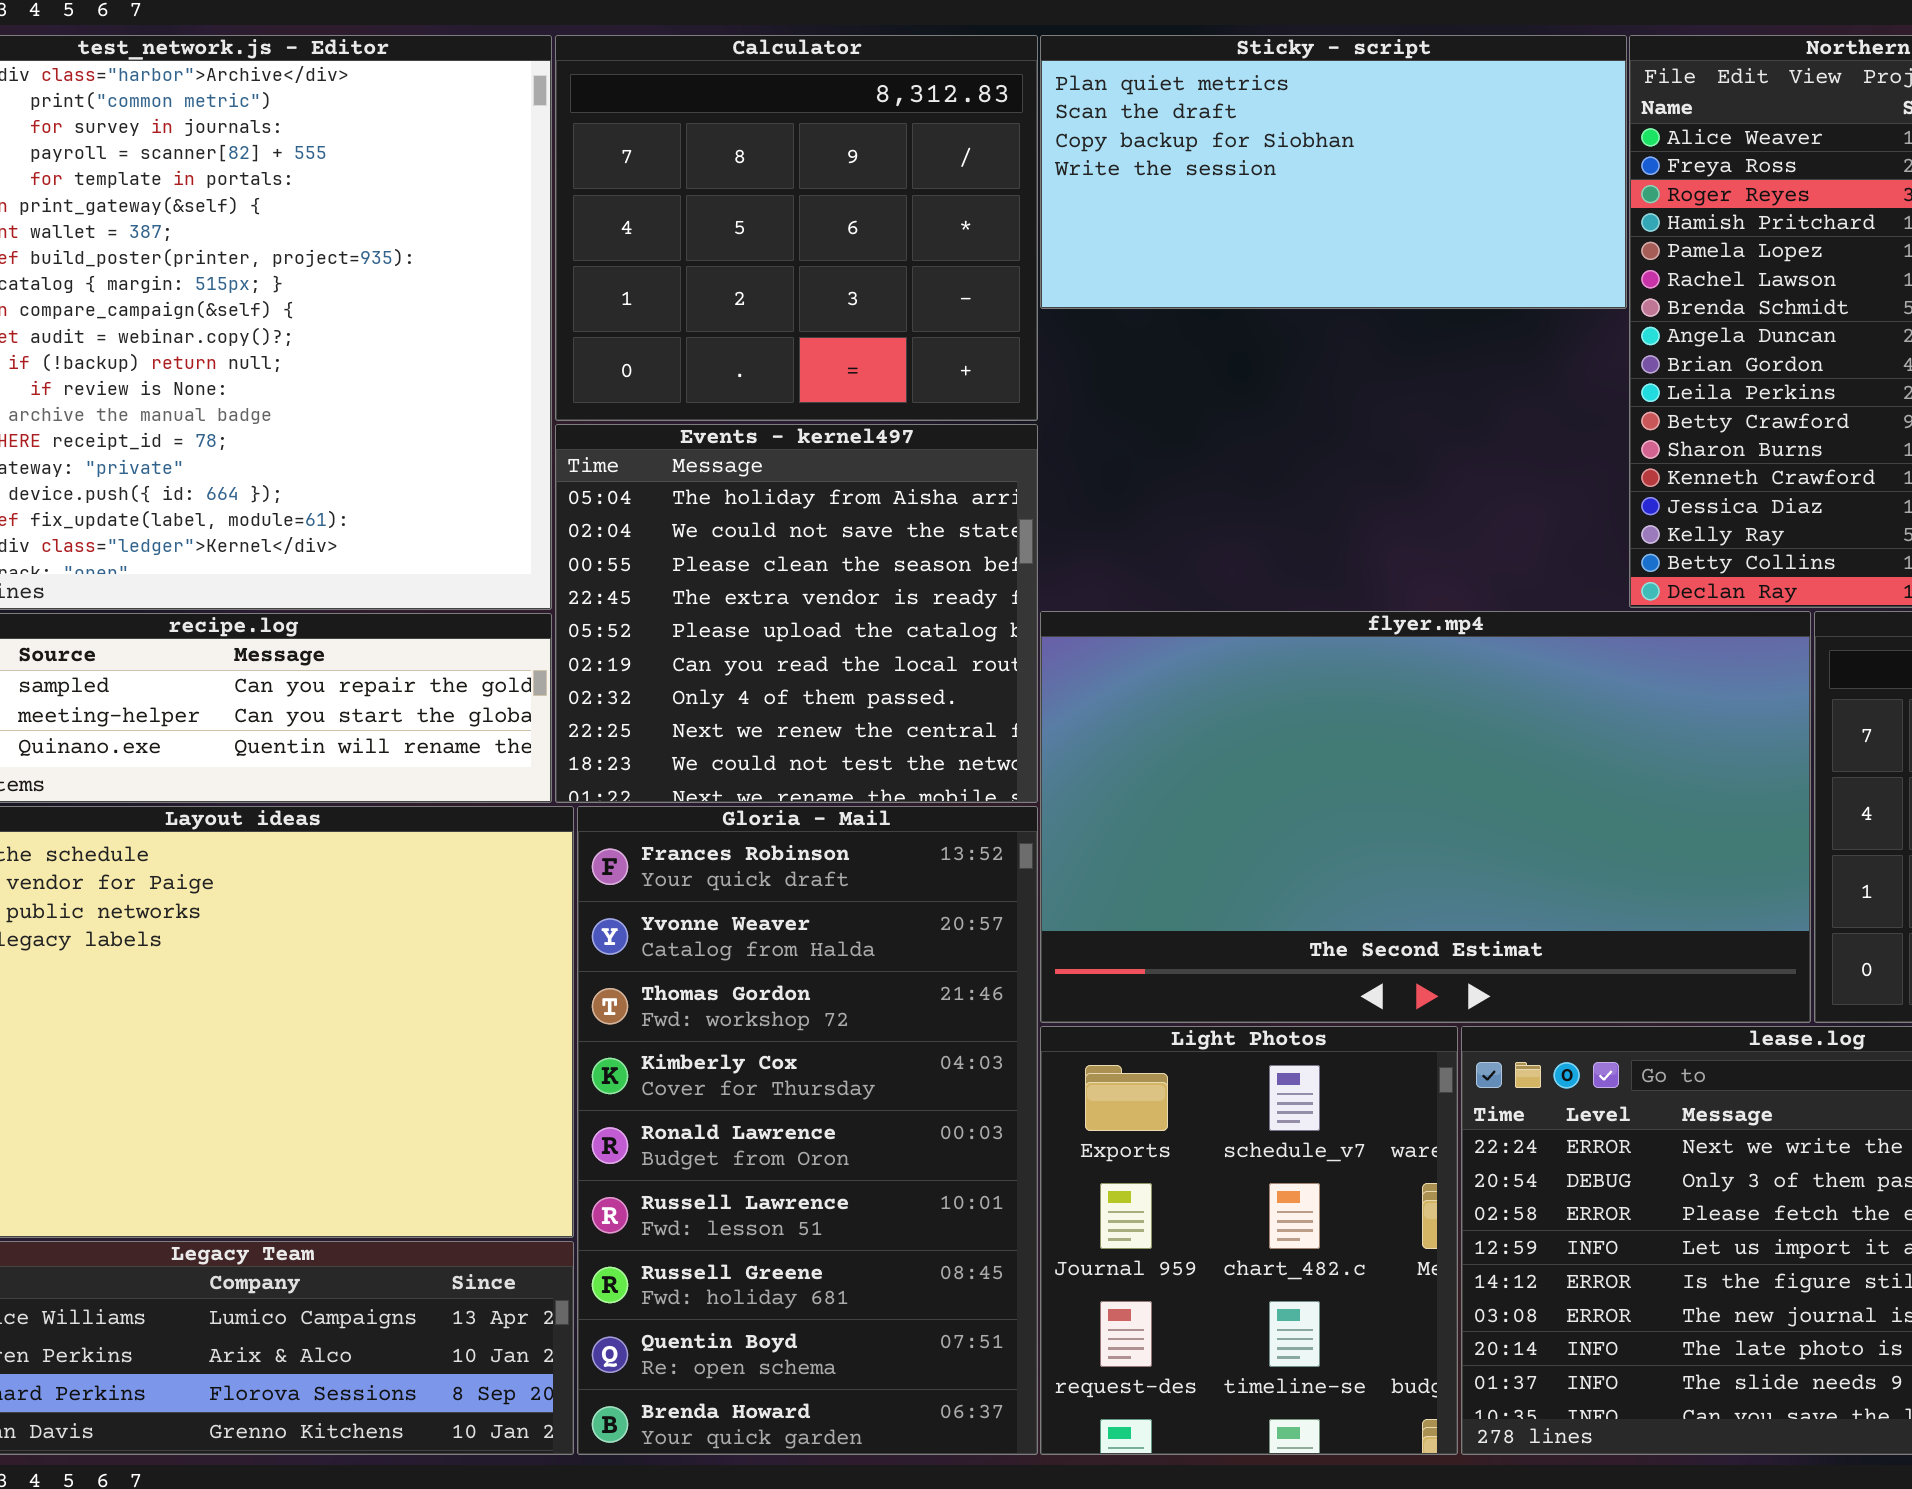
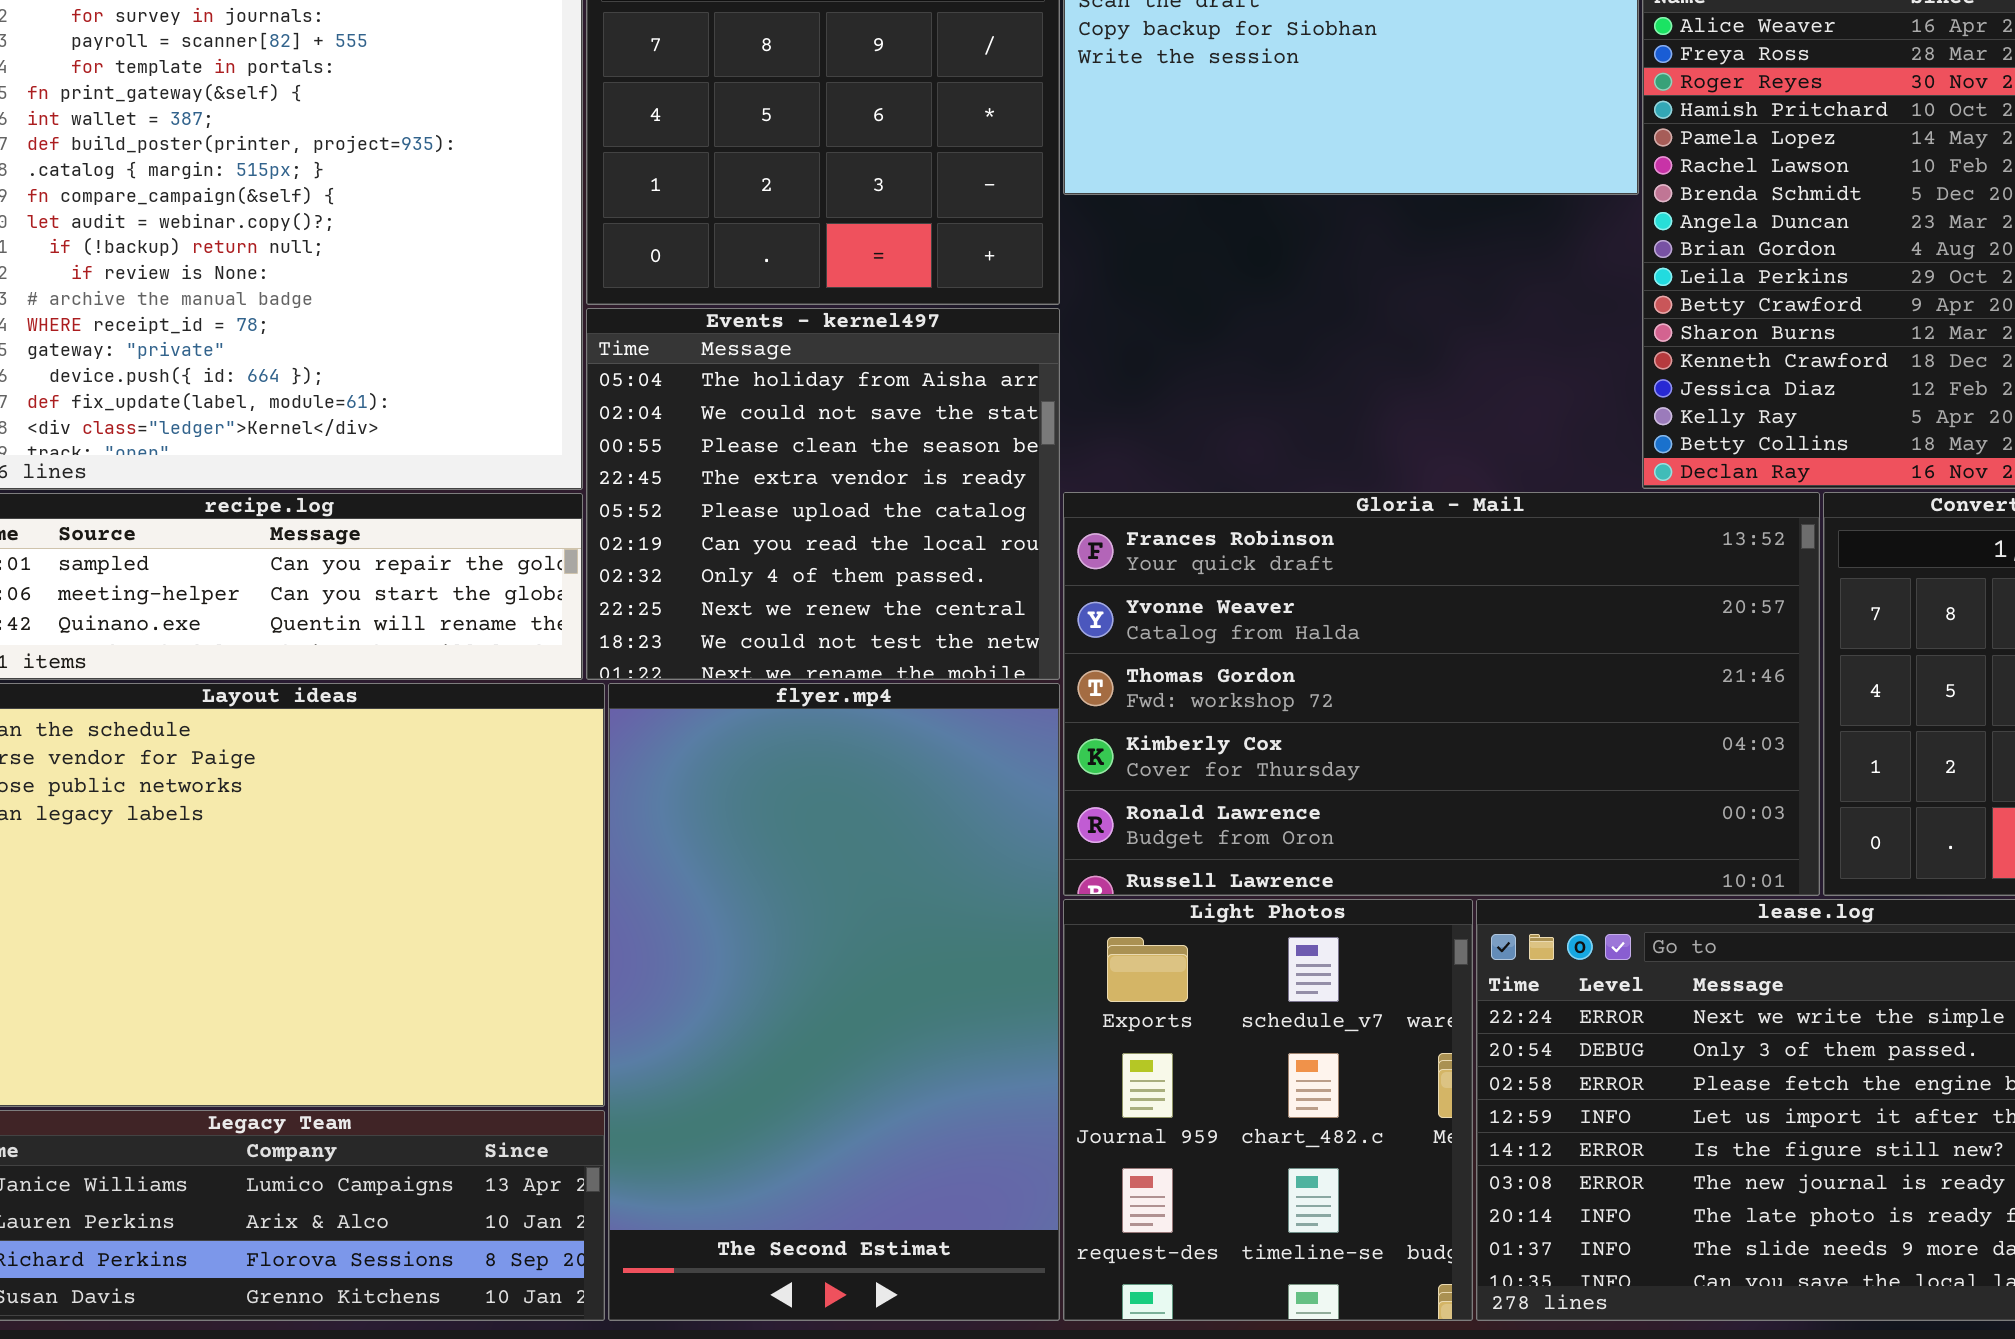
flyer.mp4: [1040,611,1811,1023] -> [608,683,1060,1321], moved, resized
Gloria - Mail: [577,806,1038,1455] -> [1063,492,1820,896], moved, resized

